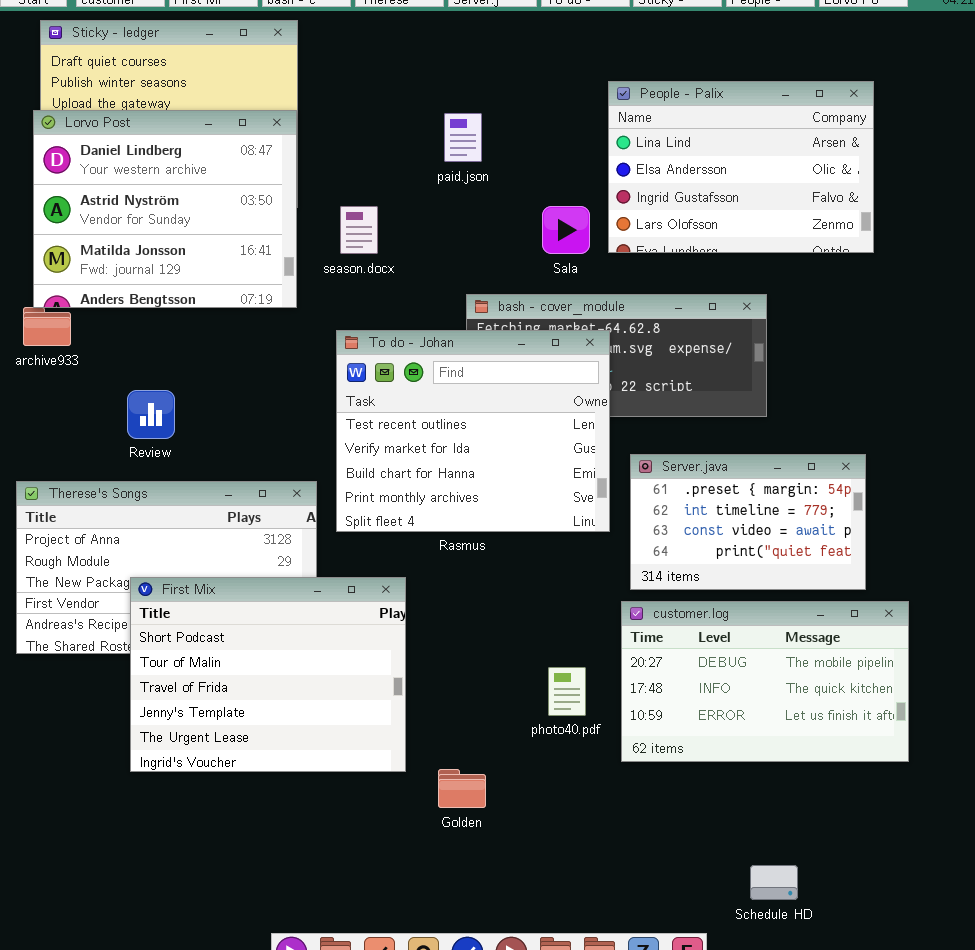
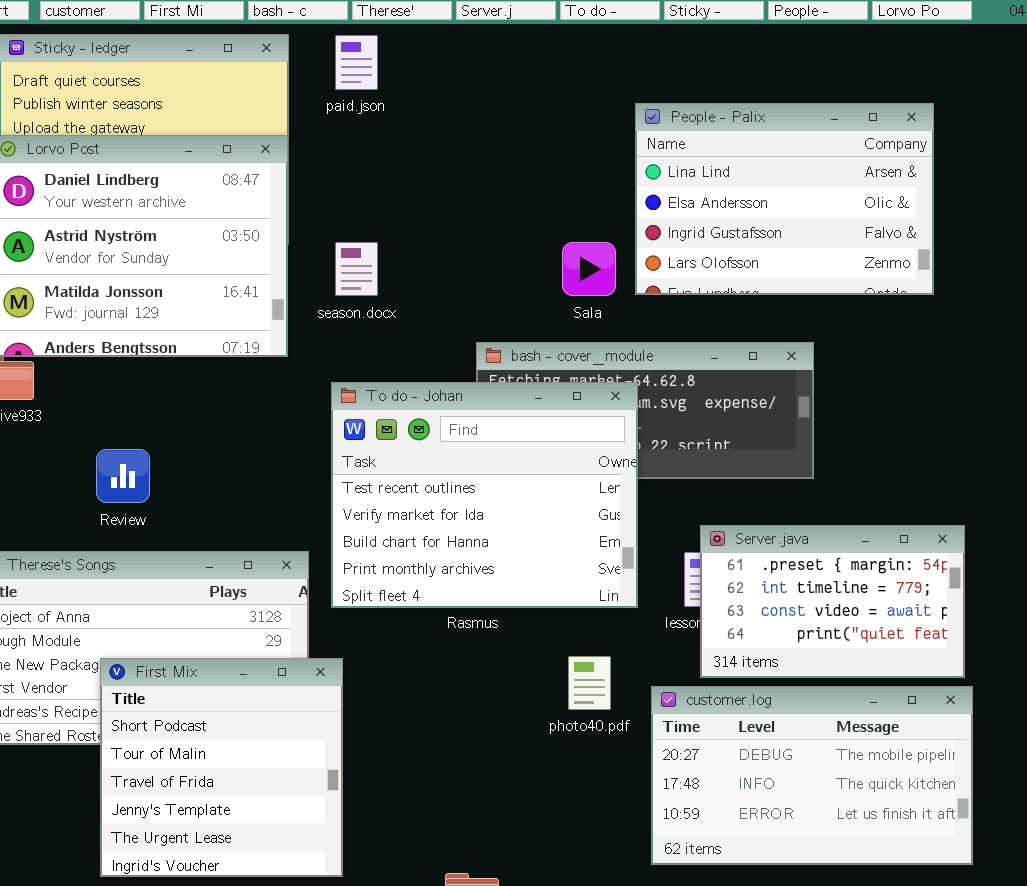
paid.json: [444,113,482,162] -> [335,35,378,90], moved
Server.java: [630,454,866,590] -> [700,525,965,678], moved
First Mix: [130,577,406,772] -> [100,658,343,877], resized
photo40.pdf: [548,667,586,716] -> [568,656,611,710], moved

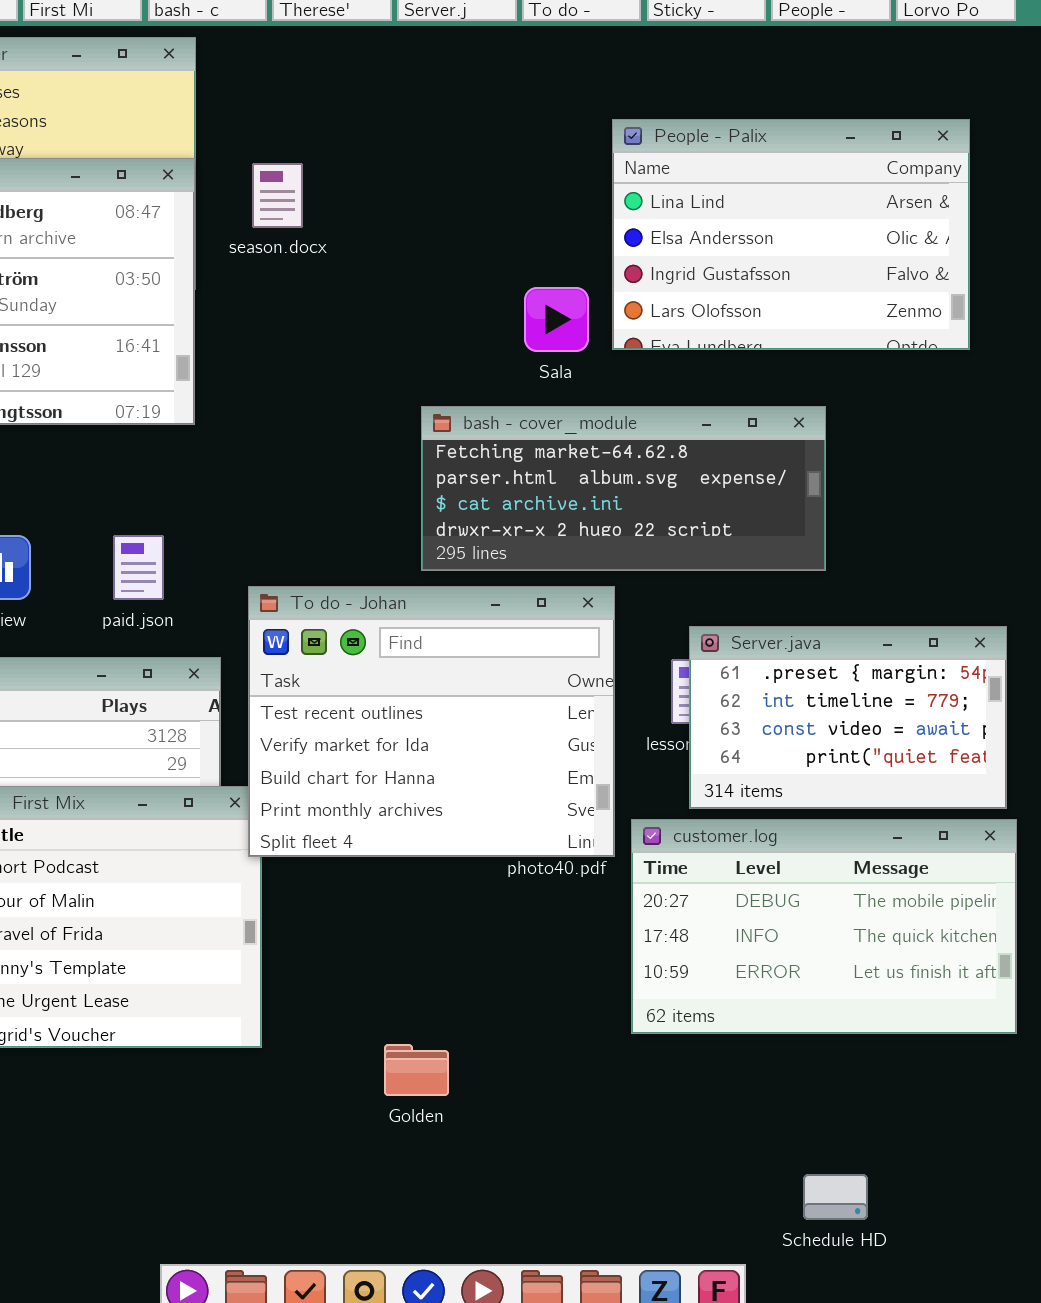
paid.json: [335,35,378,90] -> [113,535,164,600], moved
season.docx: [335,242,378,296] -> [252,163,303,228], moved
To do - Johan: [331,382,638,608] -> [248,586,615,857], moved

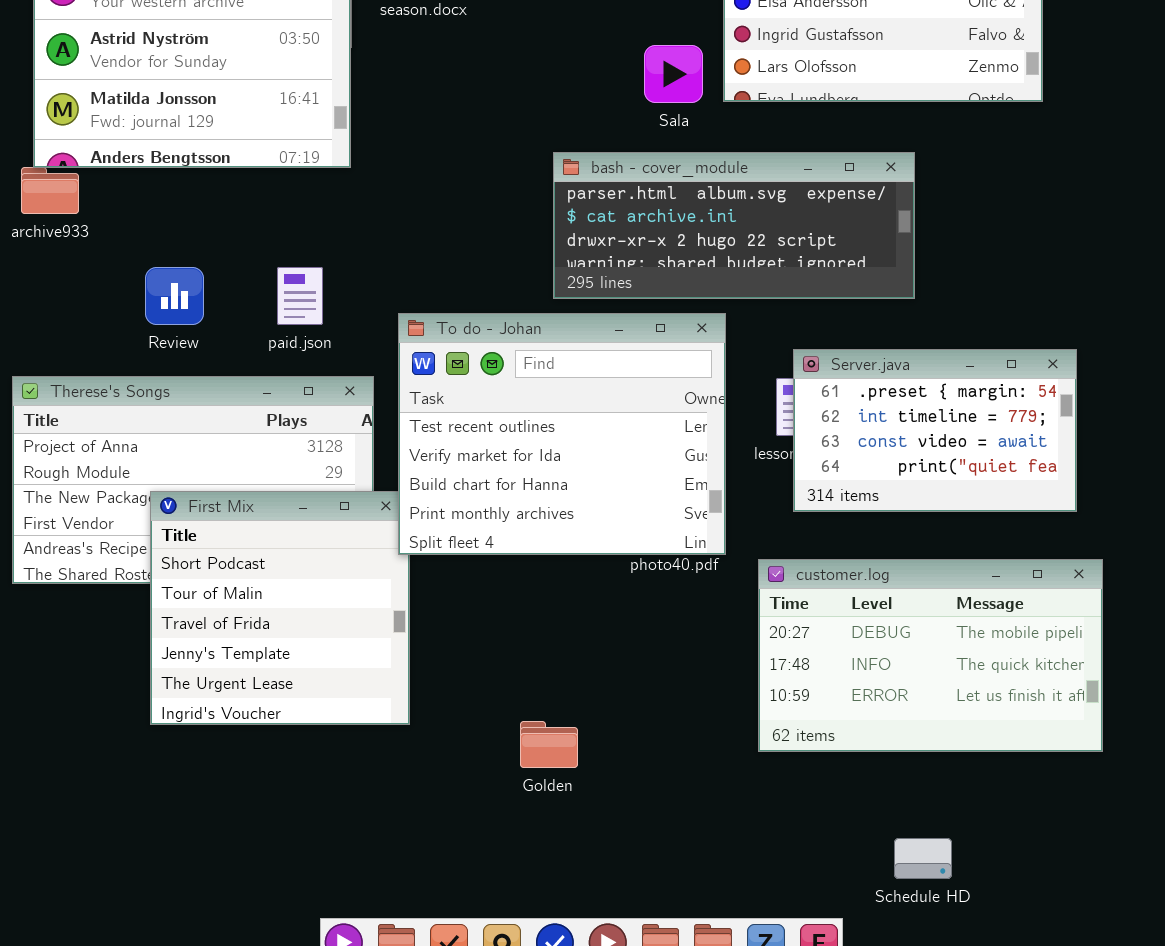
bash - cover_module: [421,406,826,571] -> [553,152,915,299], scrolled down 1 row
customer.log: [631,819,1017,1034] -> [758,559,1103,752], moved

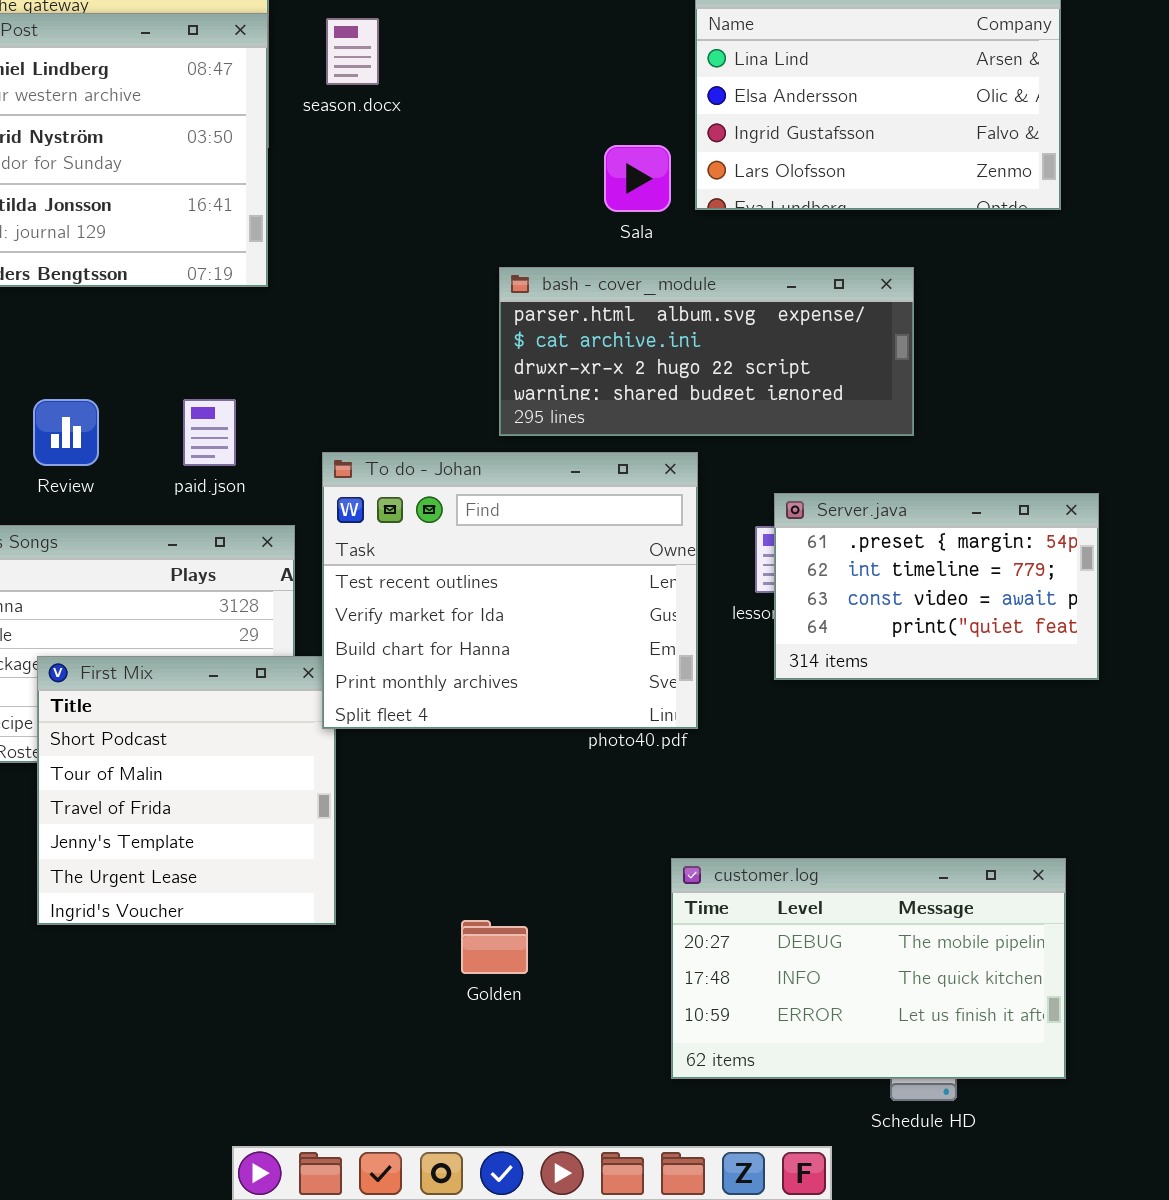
customer.log: [758,559,1103,752] -> [671,858,1066,1079], moved

